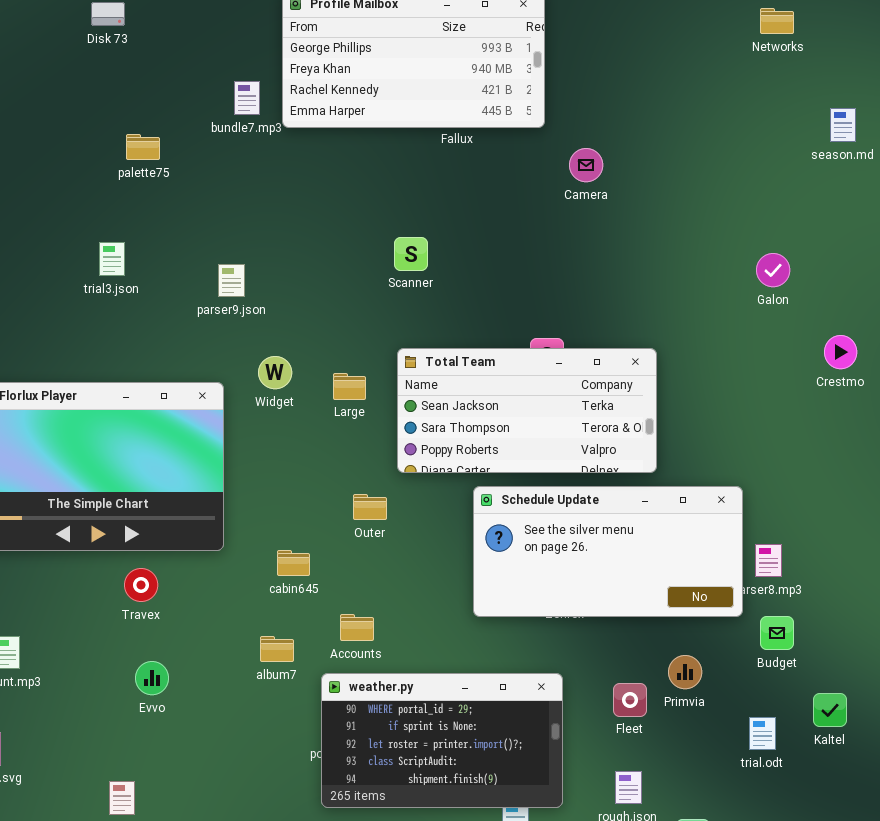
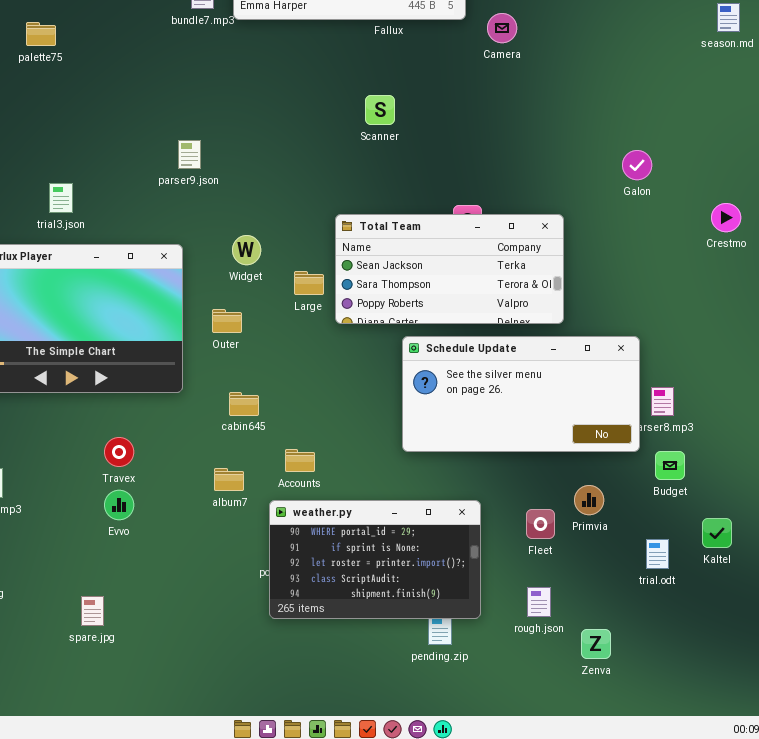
palette75: [126,134,160,160] -> [26,22,56,46], moved
Camera: [569,148,603,182] -> [487,13,517,43], moved
Scanner: [394,237,428,271] -> [365,95,395,125], moved
trial3.json: [99,242,125,276] -> [49,183,73,213], moved
Galon: [756,253,790,287] -> [622,150,652,180], moved
Widget: [258,356,292,389] -> [232,235,261,265], moved
Large: [333,373,366,400] -> [294,271,324,295], moved
Outer: [353,494,387,520] -> [212,309,242,333], moved
Travex: [124,568,158,602] -> [104,437,134,467], moved

